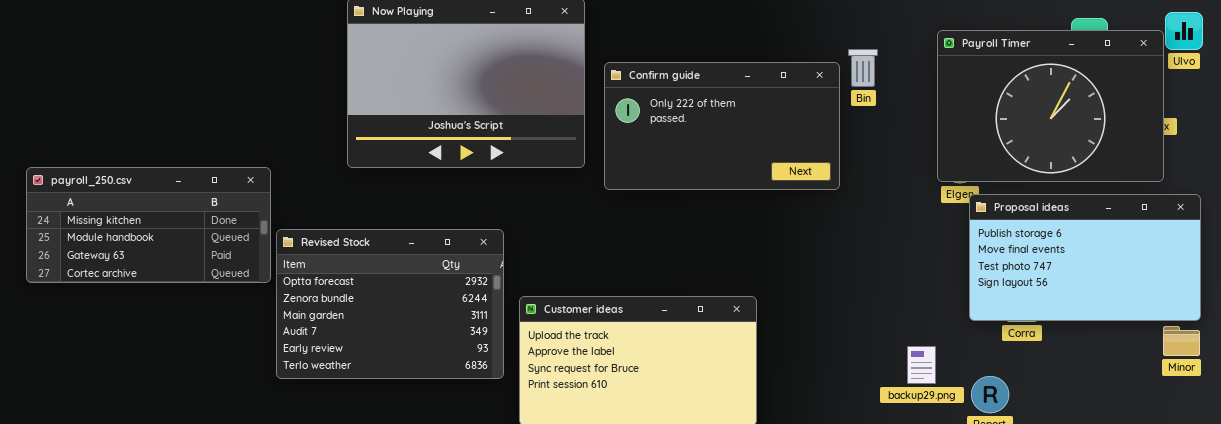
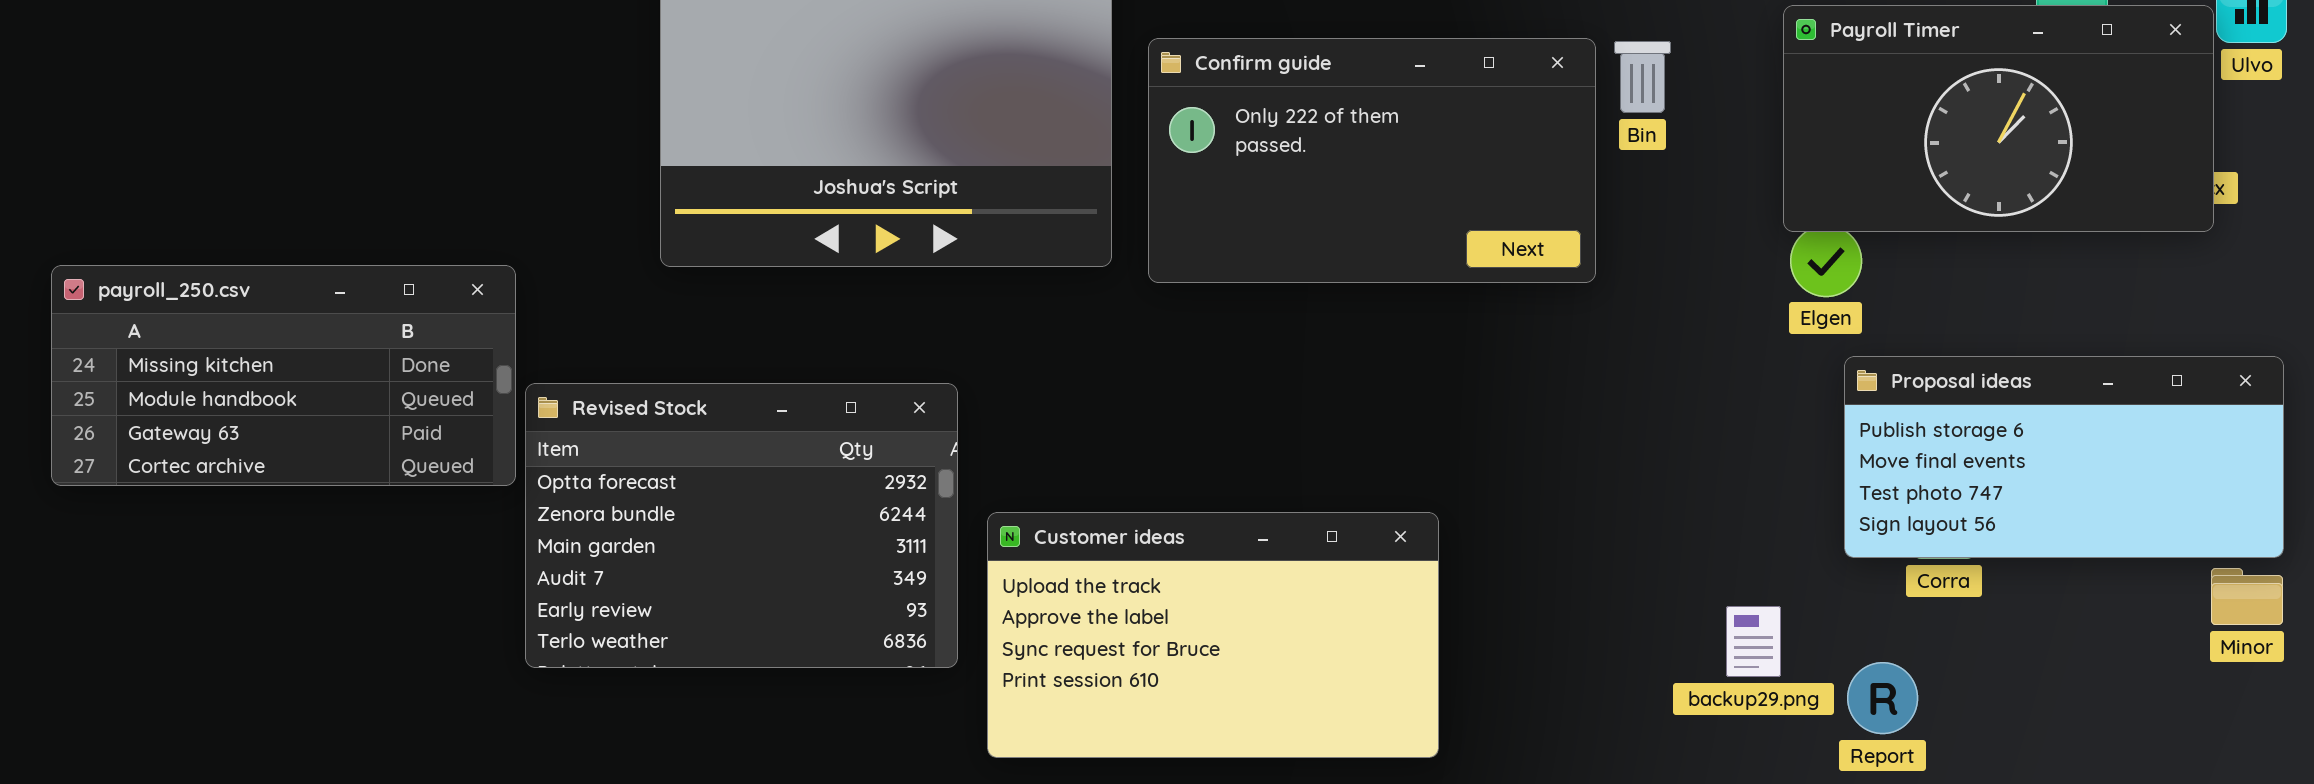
Payroll Timer: [937,30,1164,182] -> [1783,5,2214,232], resized
Confirm guide: [604,62,840,190] -> [1148,38,1596,283], moved
Proposal ideas: [969,194,1201,321] -> [1844,356,2284,558], resized

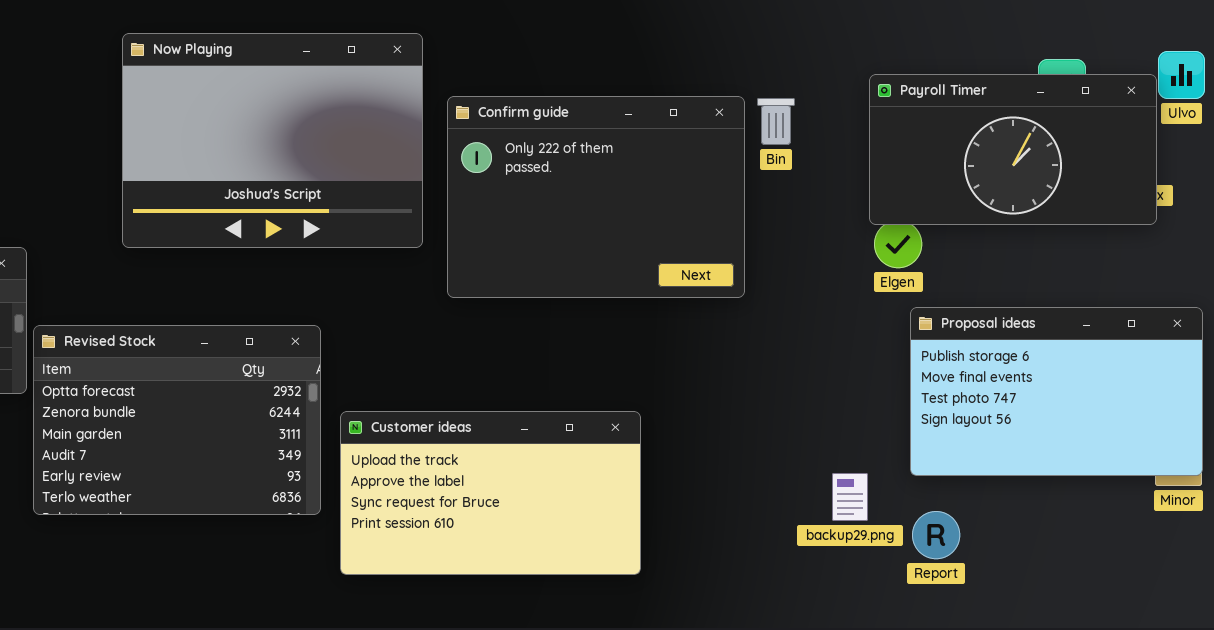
Confirm guide: [1148,38,1596,283] -> [447,96,745,298], resized
Proposal ideas: [1844,356,2284,558] -> [910,307,1203,476], resized

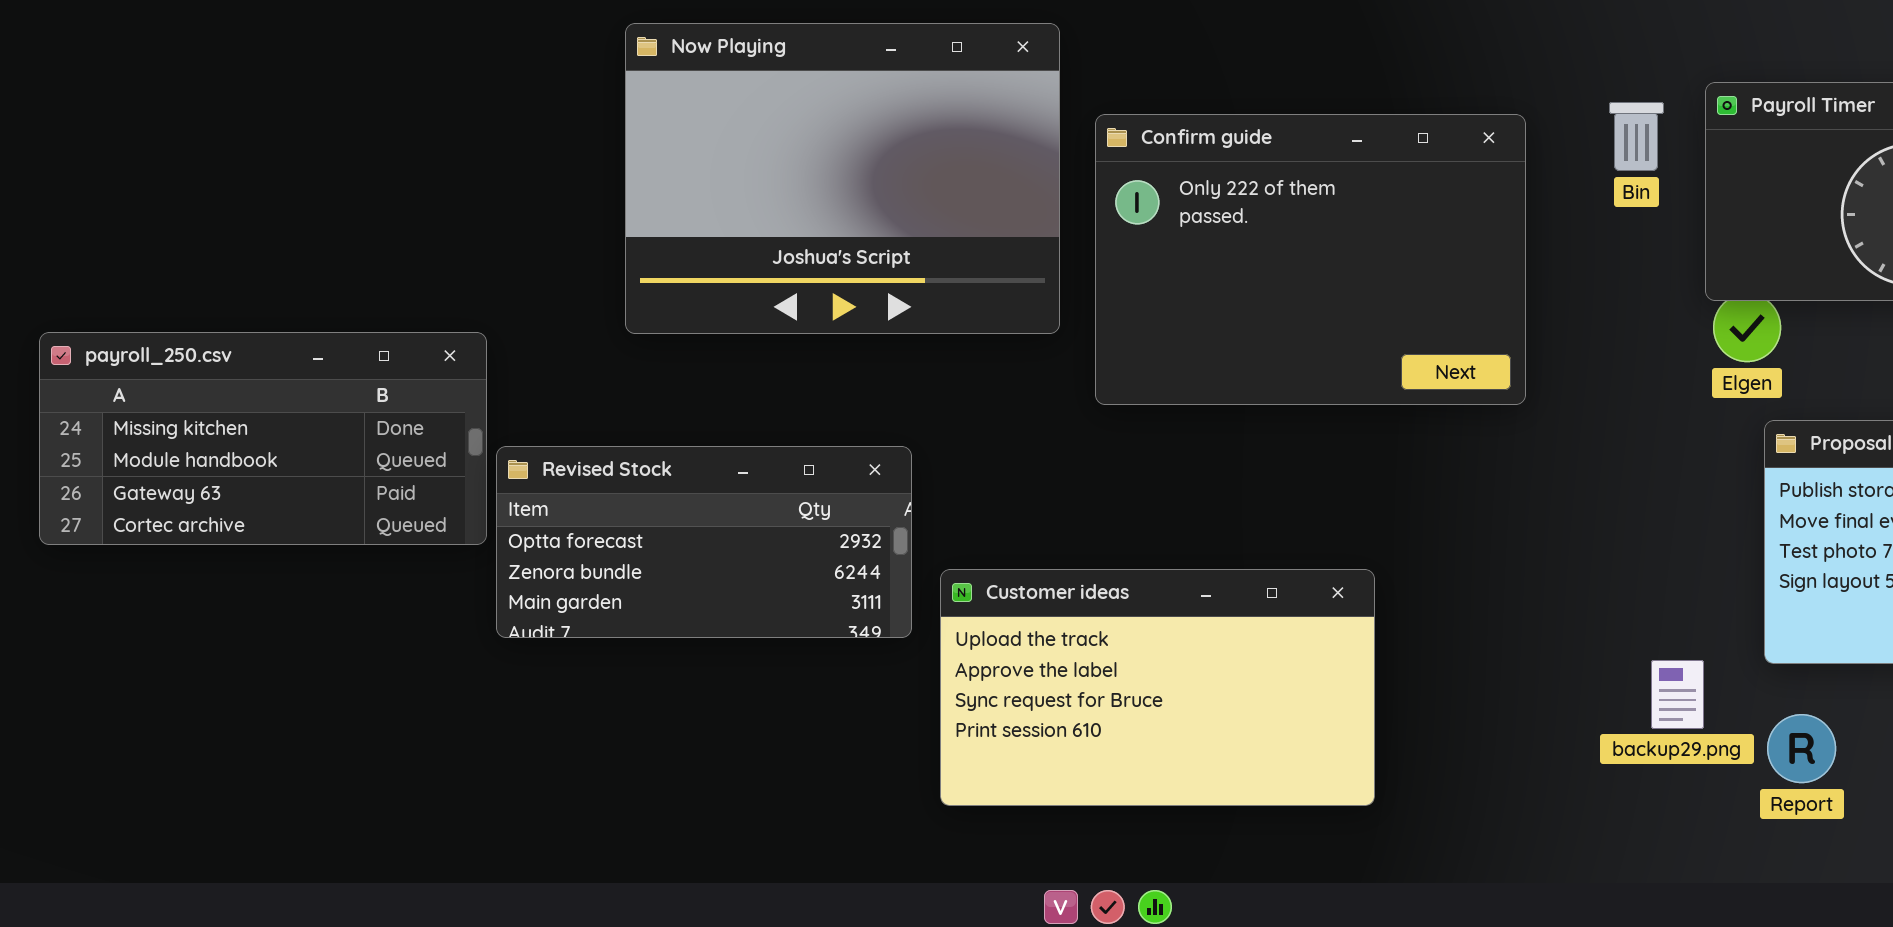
Bin: [757,98,795,145] -> [1609,102,1664,171], moved
Revised Stock: [33,325,321,515] -> [496,446,912,638], resized

